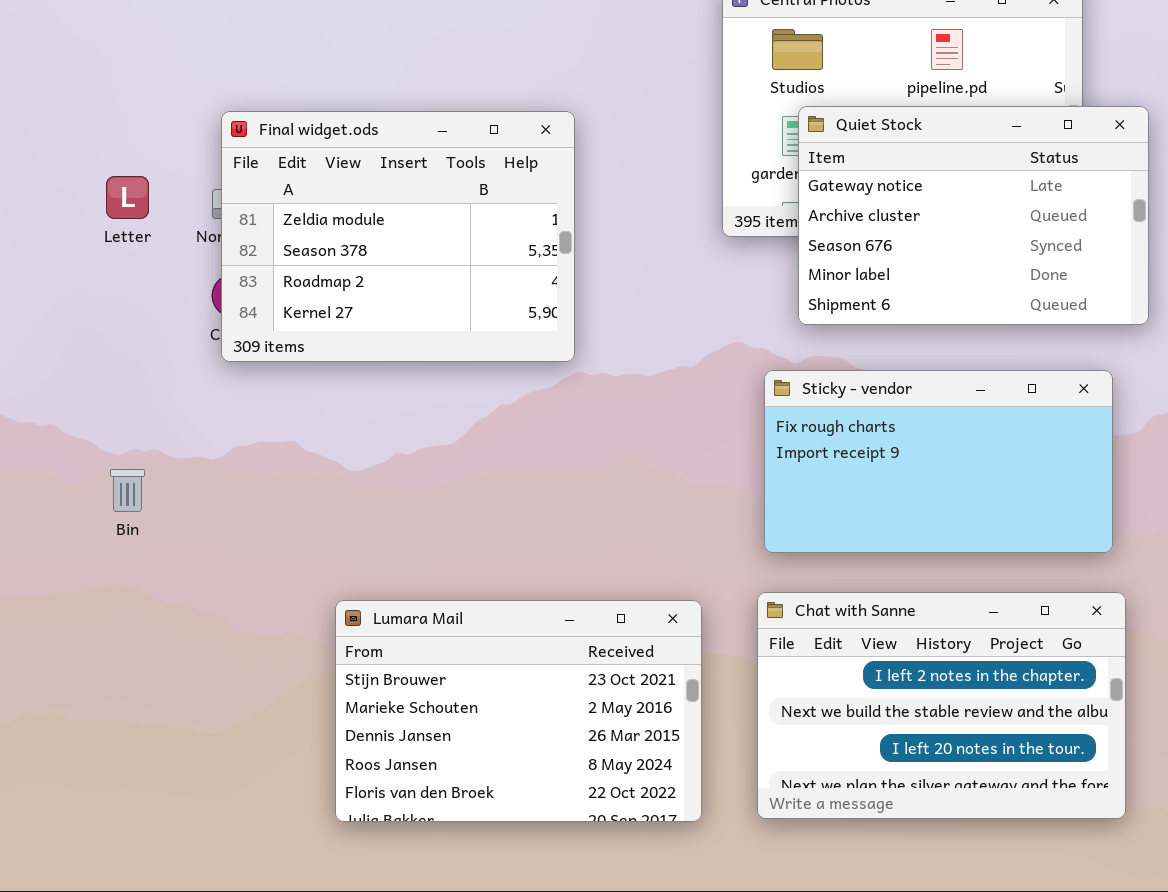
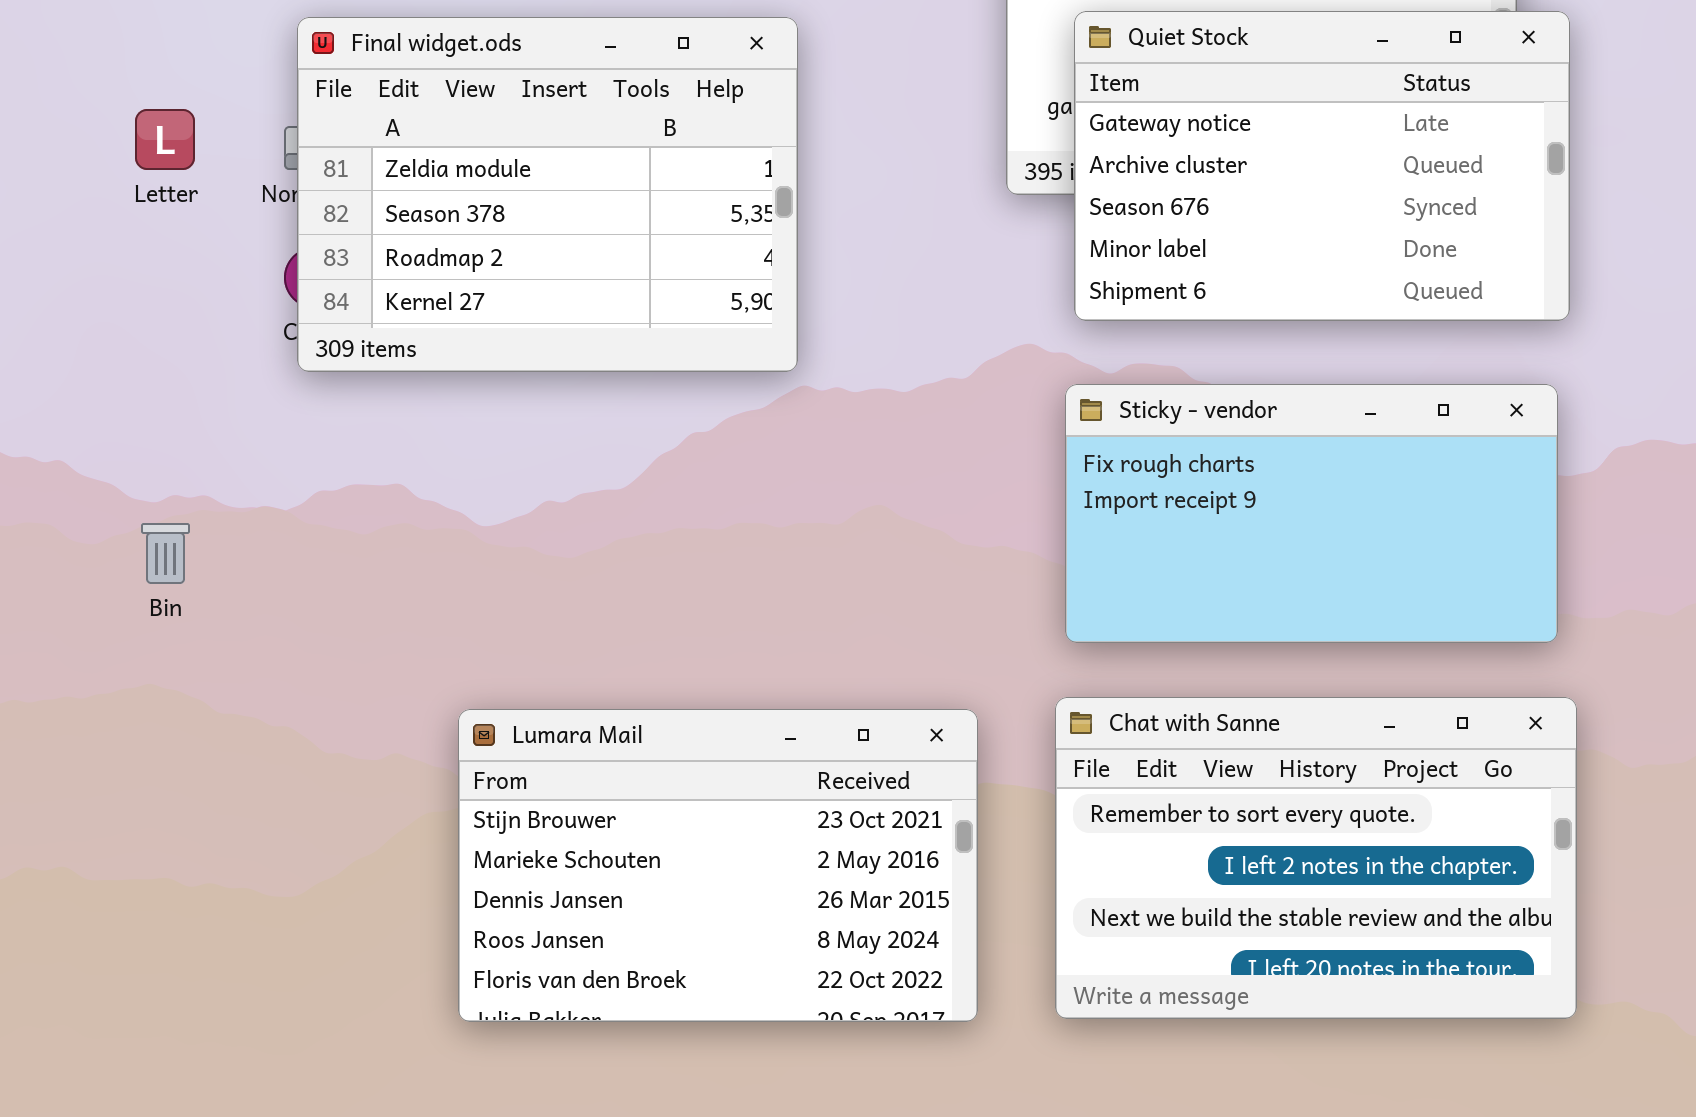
Quiet Stock: [798,106,1149,325] -> [1074,11,1570,321], moved
Chat with Sanne: [757,592,1126,819] -> [1055,697,1577,1019], scrolled up 1 row

